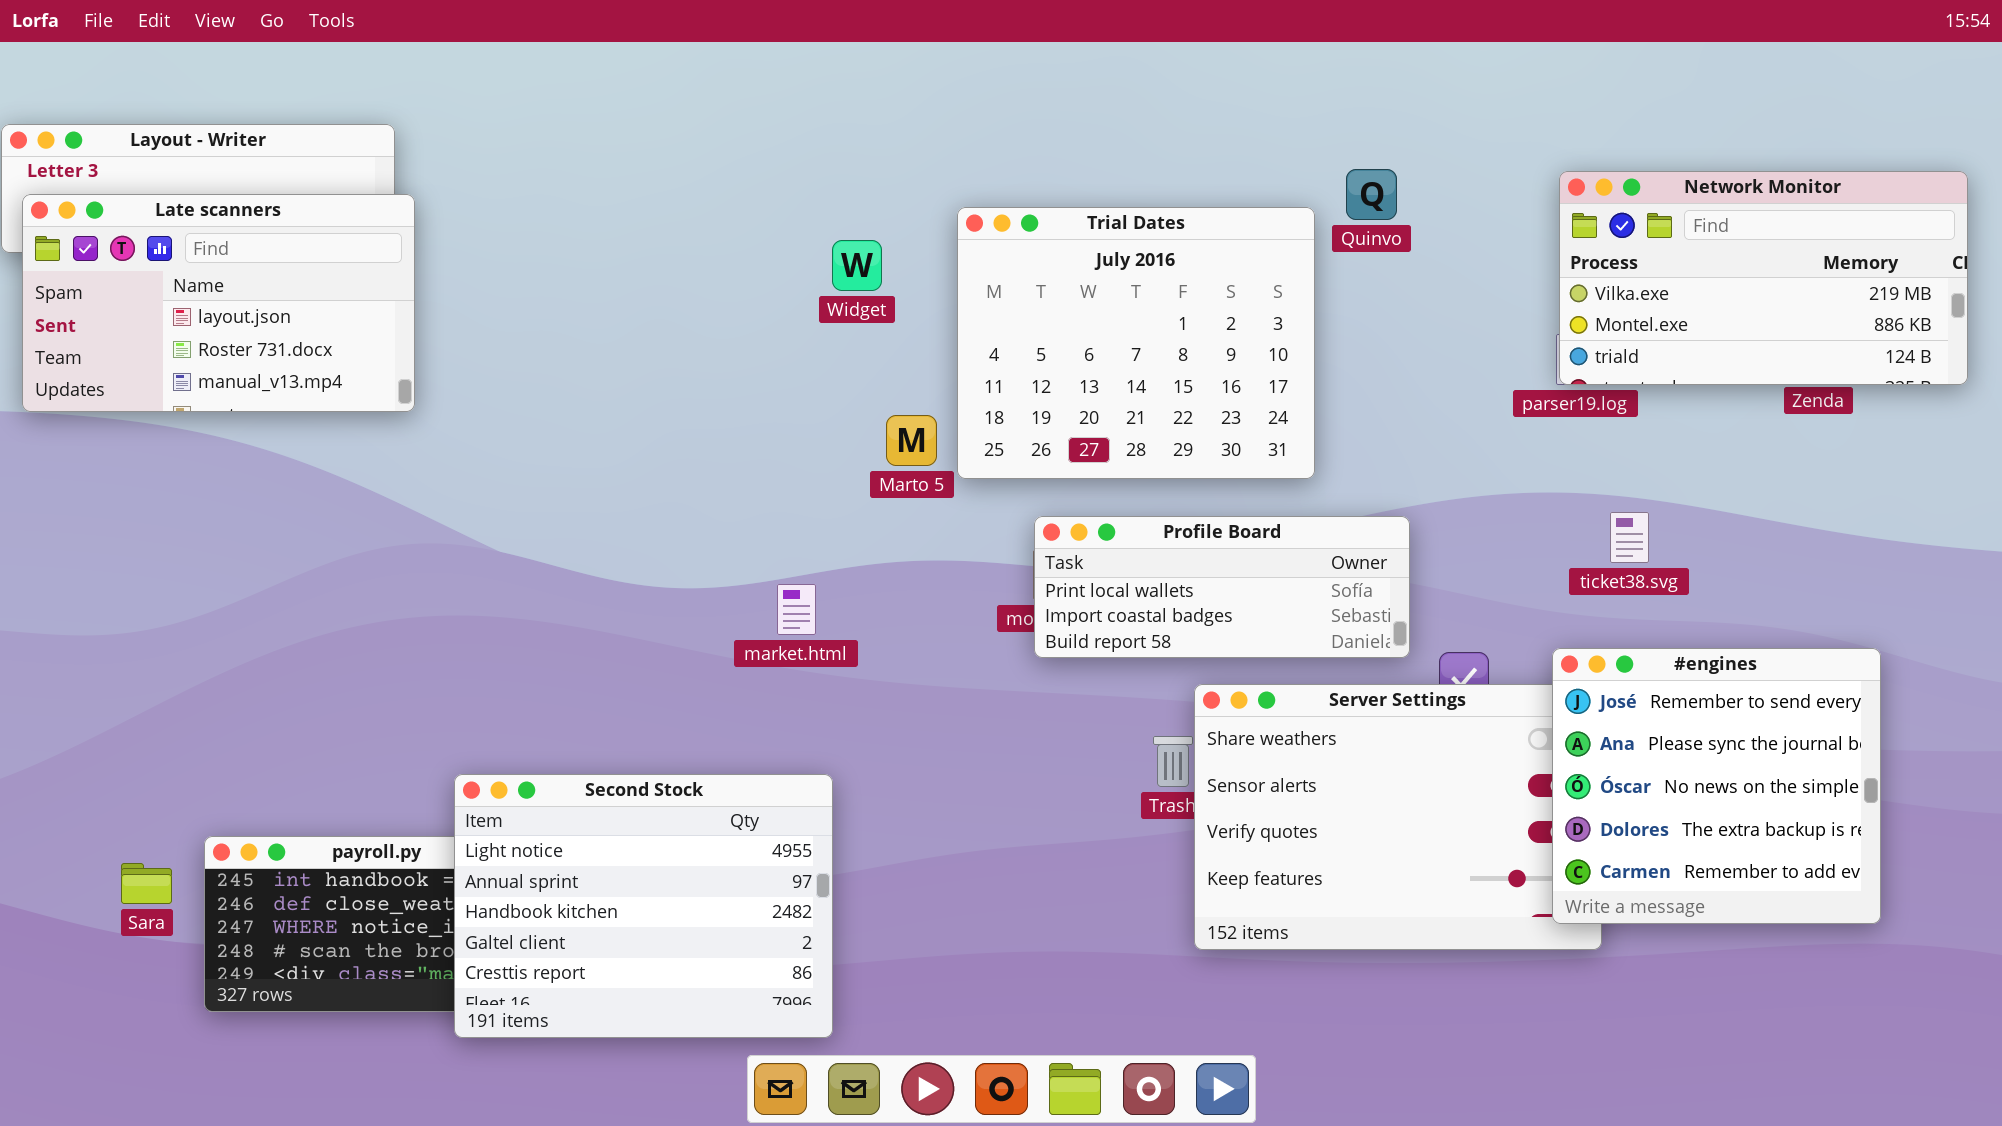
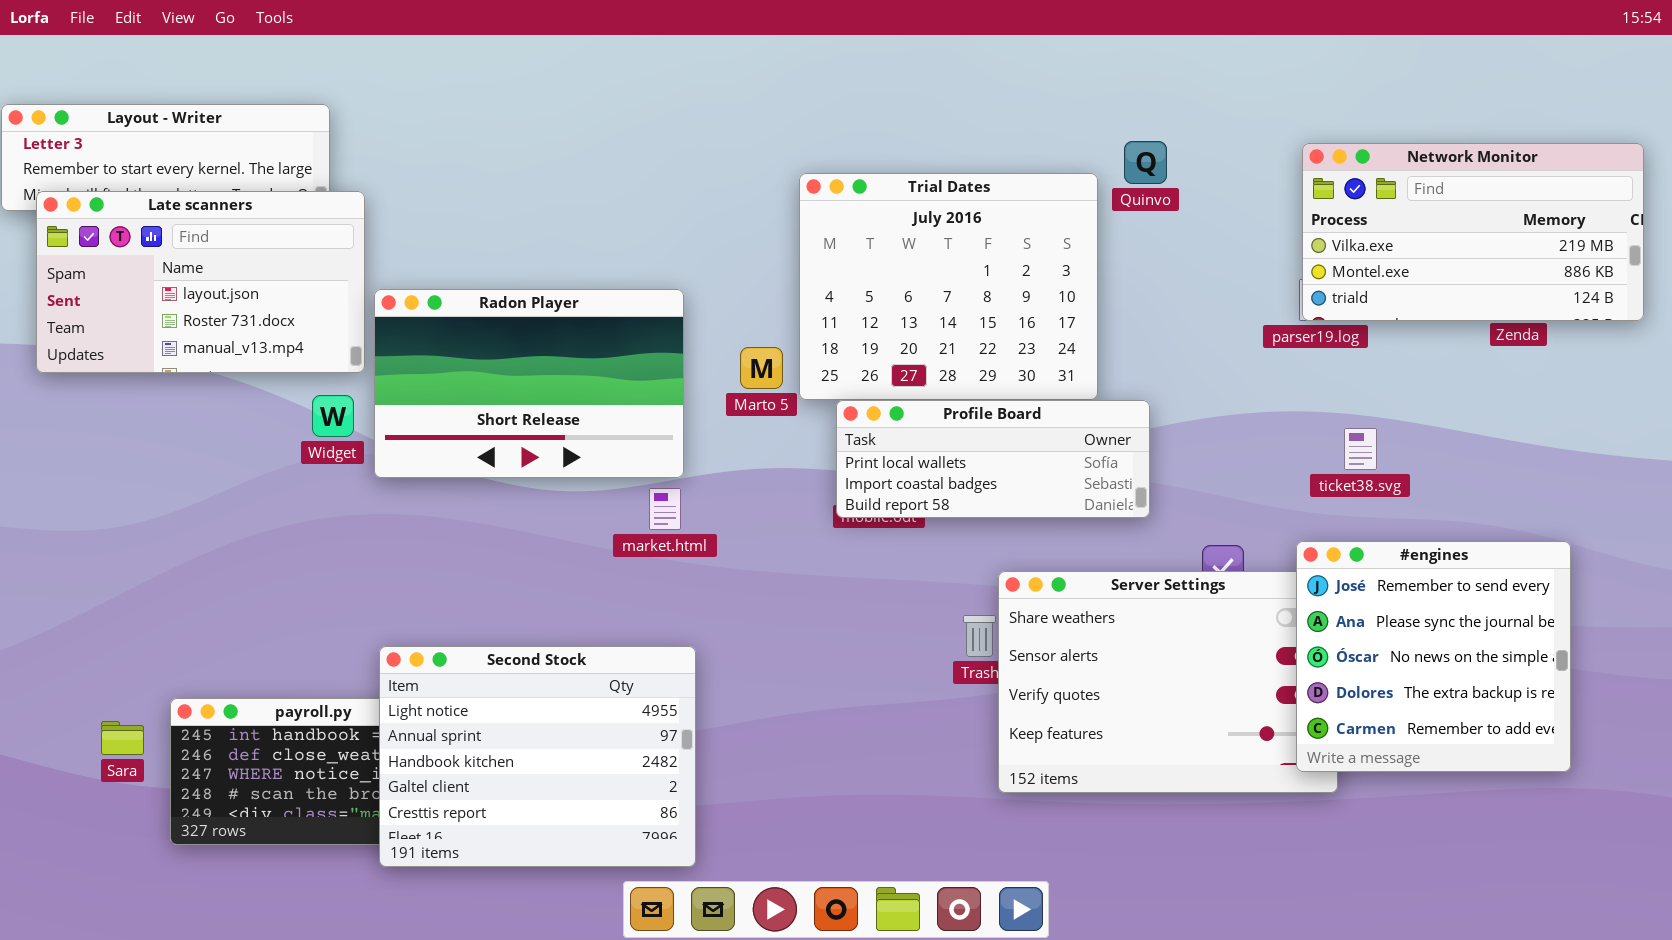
Late scanners: [22,194,415,412] -> [36,191,365,373], moved
Widget: [832,240,882,291] -> [312,395,354,437], moved
Radon Player: none -> [374,289,684,478], opened
Profile Board: [1034,516,1410,658] -> [836,400,1150,518], moved

